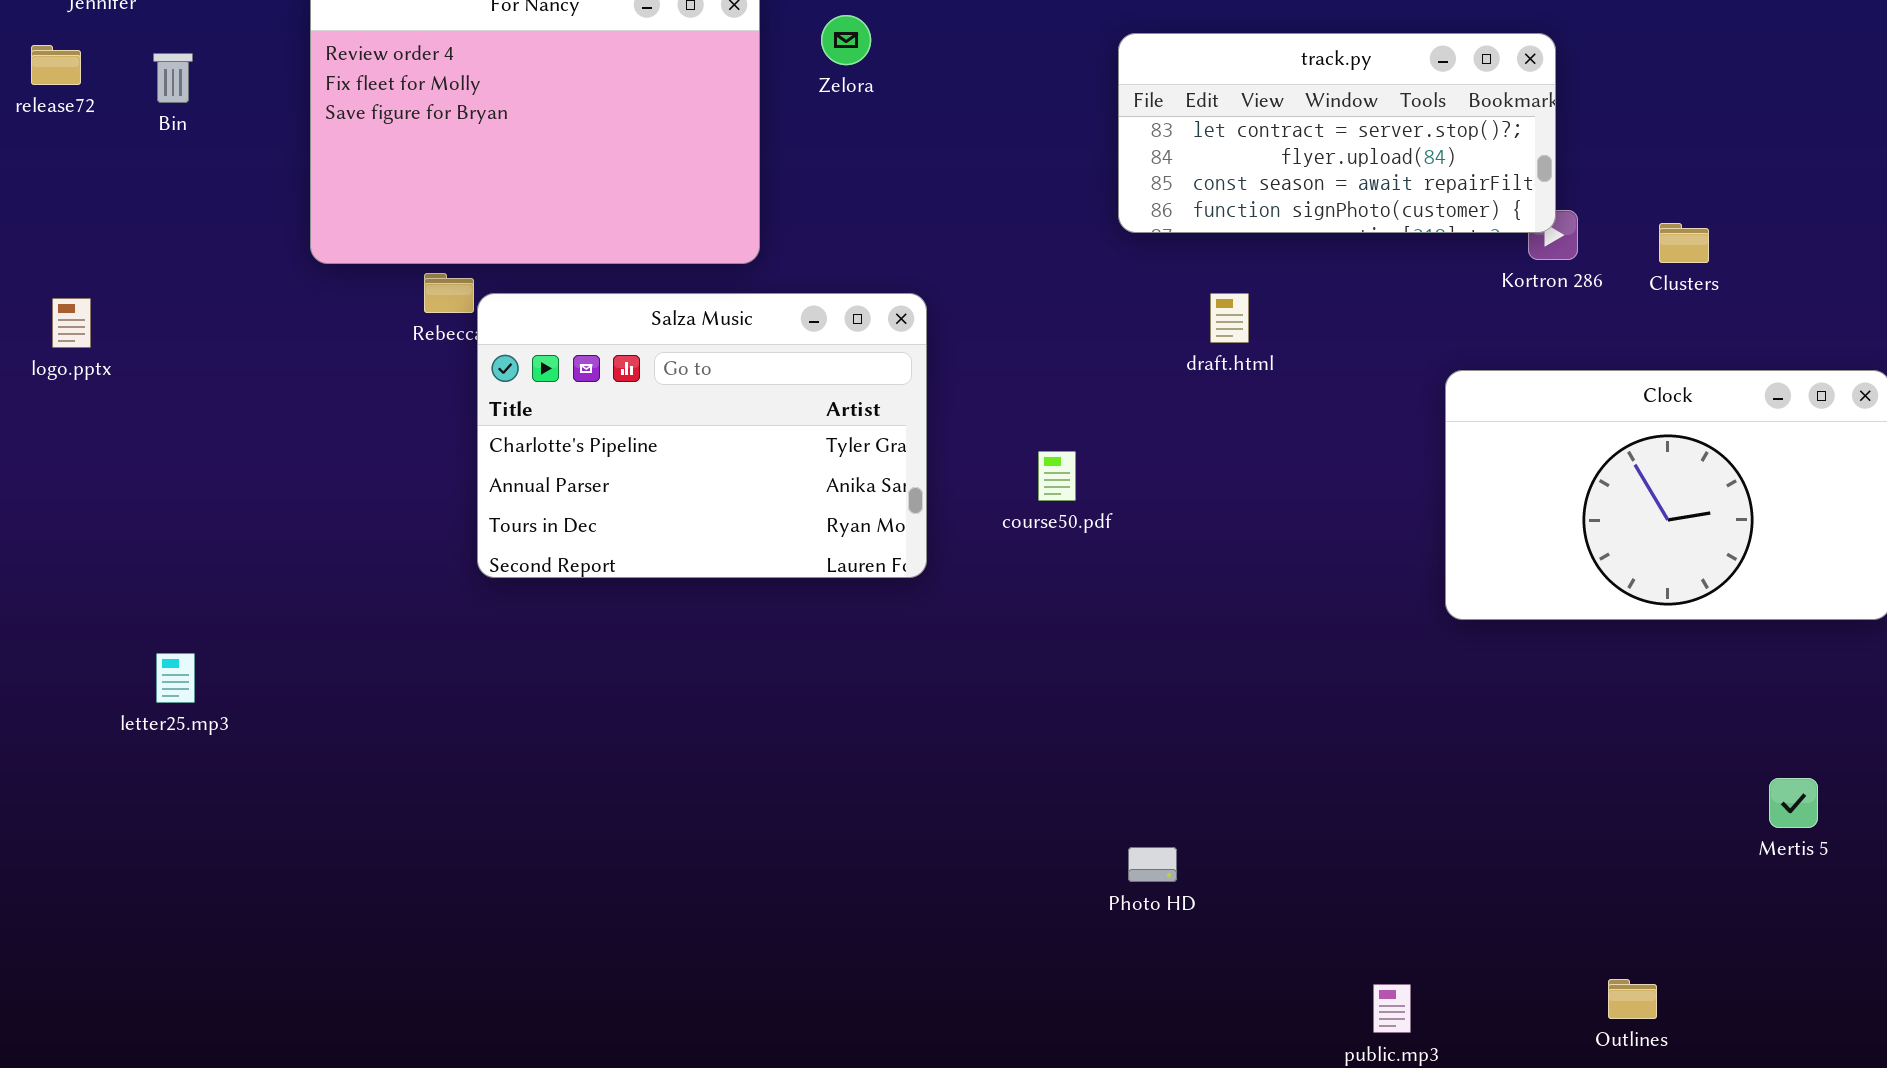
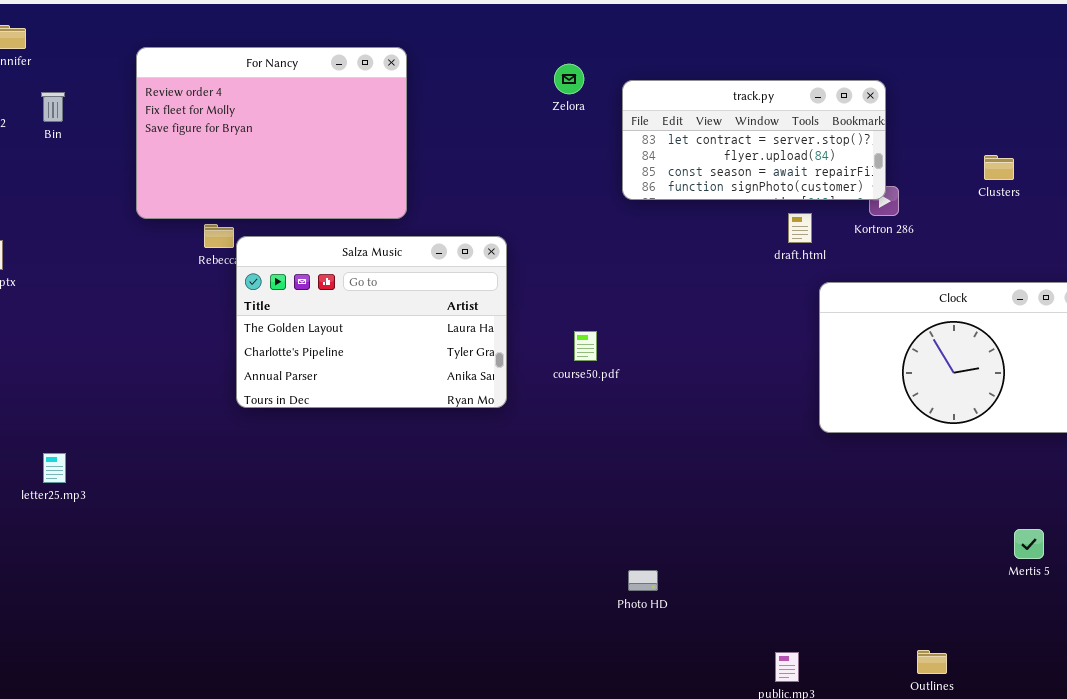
Zelora: [821,15,871,65] -> [554,64,584,94], moved
Clusters: [1659,223,1709,263] -> [984,155,1014,180], moved
Salza Music: [477,293,927,578] -> [236,236,507,408], scrolled up 1 row
draft.html: [1210,293,1249,343] -> [788,213,812,243], moved

